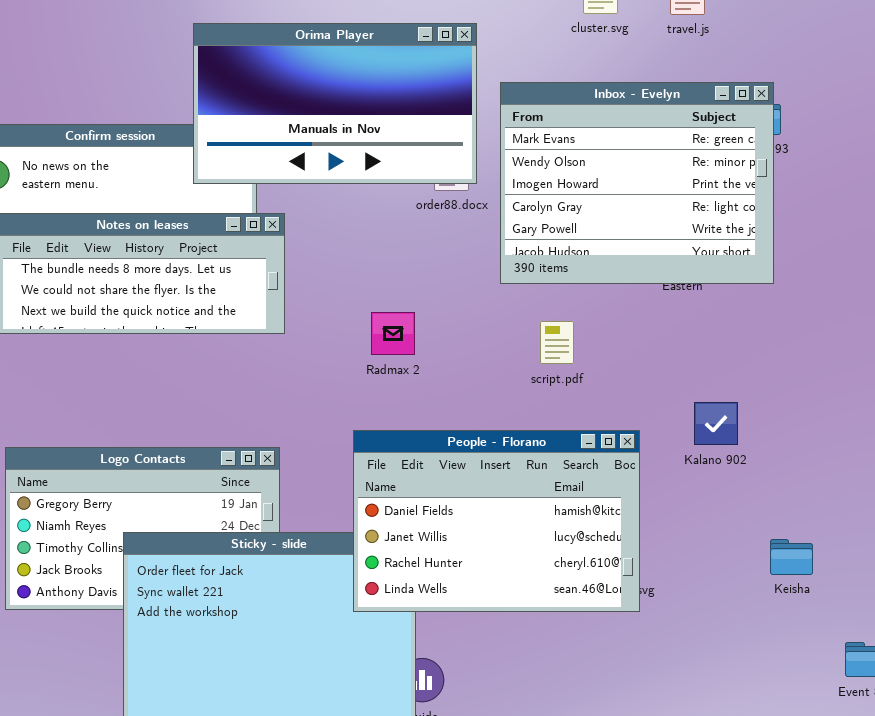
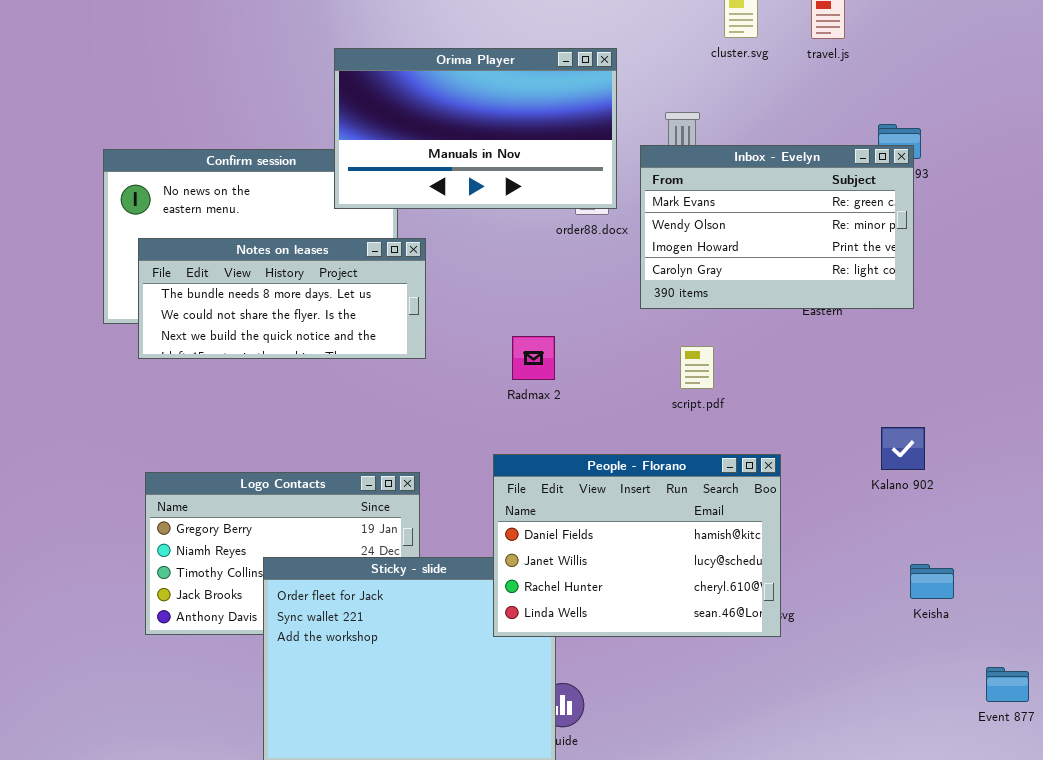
Inbox - Evelyn: [500,82,774,284] -> [640,145,914,309], resized
Kalano 902: [694,402,738,445] -> [881,427,925,470], moved

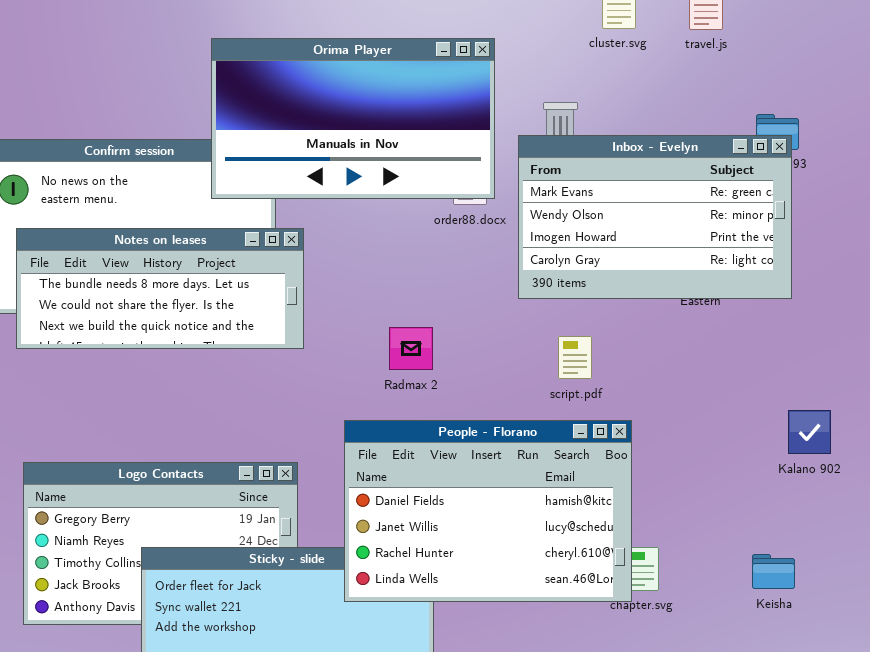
Kalano 902: [881,427,925,470] -> [788,410,831,454], moved
People - Florano: [493,454,781,637] -> [344,420,632,602], moved
Keisha: [910,564,954,599] -> [752,554,795,589], moved

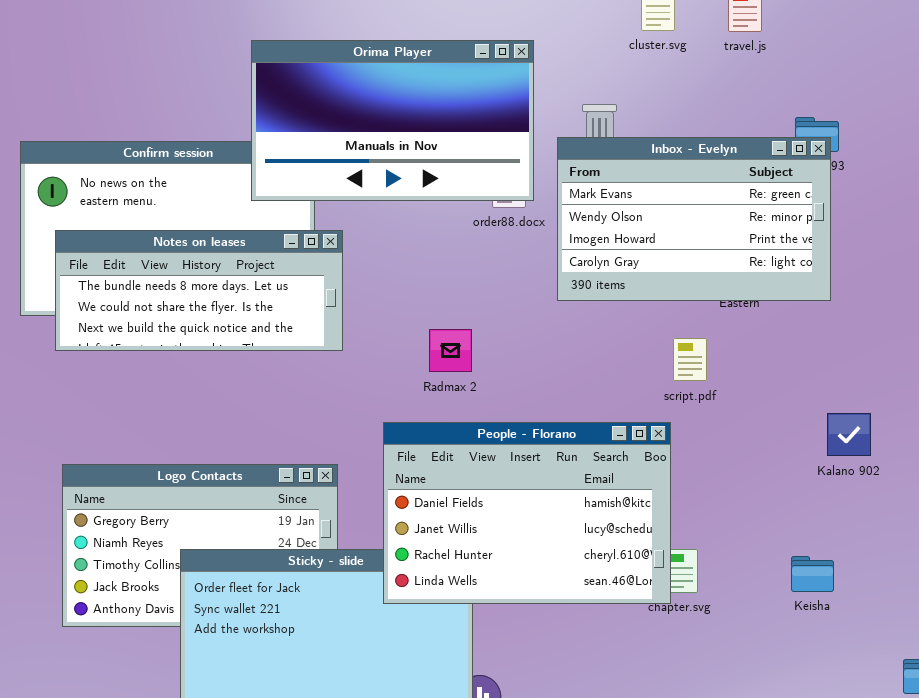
script.pdf: [558,336,592,379] -> [673,338,707,381], moved

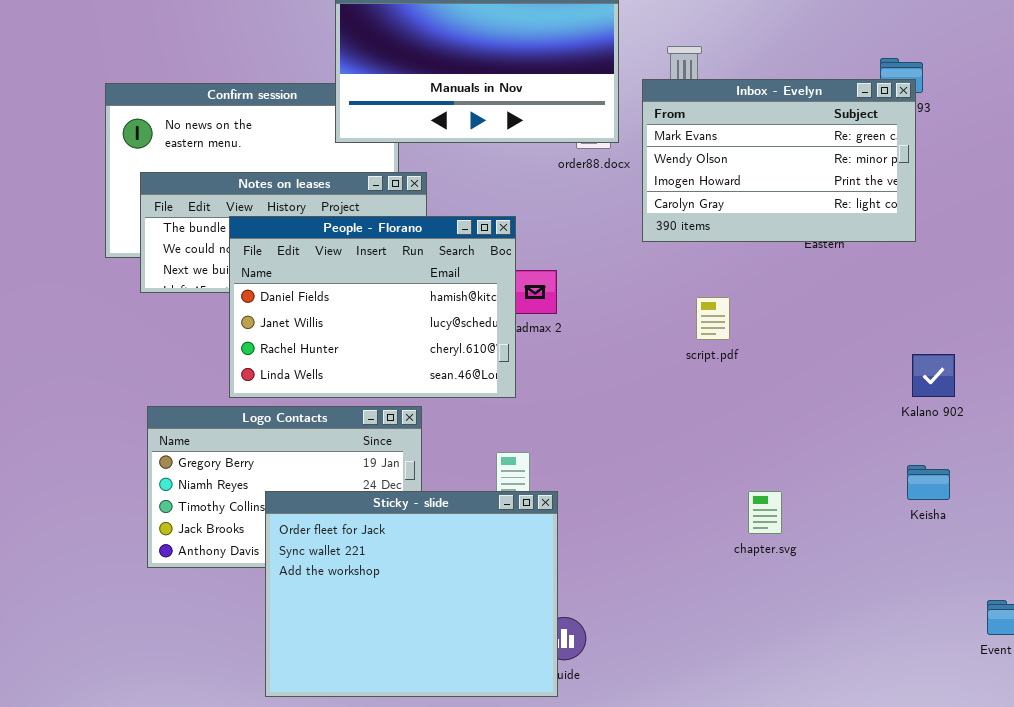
script.pdf: [673,338,707,381] -> [696,297,730,340], moved
People - Florano: [383,422,671,604] -> [229,216,516,398], moved
Keisha: [791,556,834,592] -> [907,465,950,500], moved

